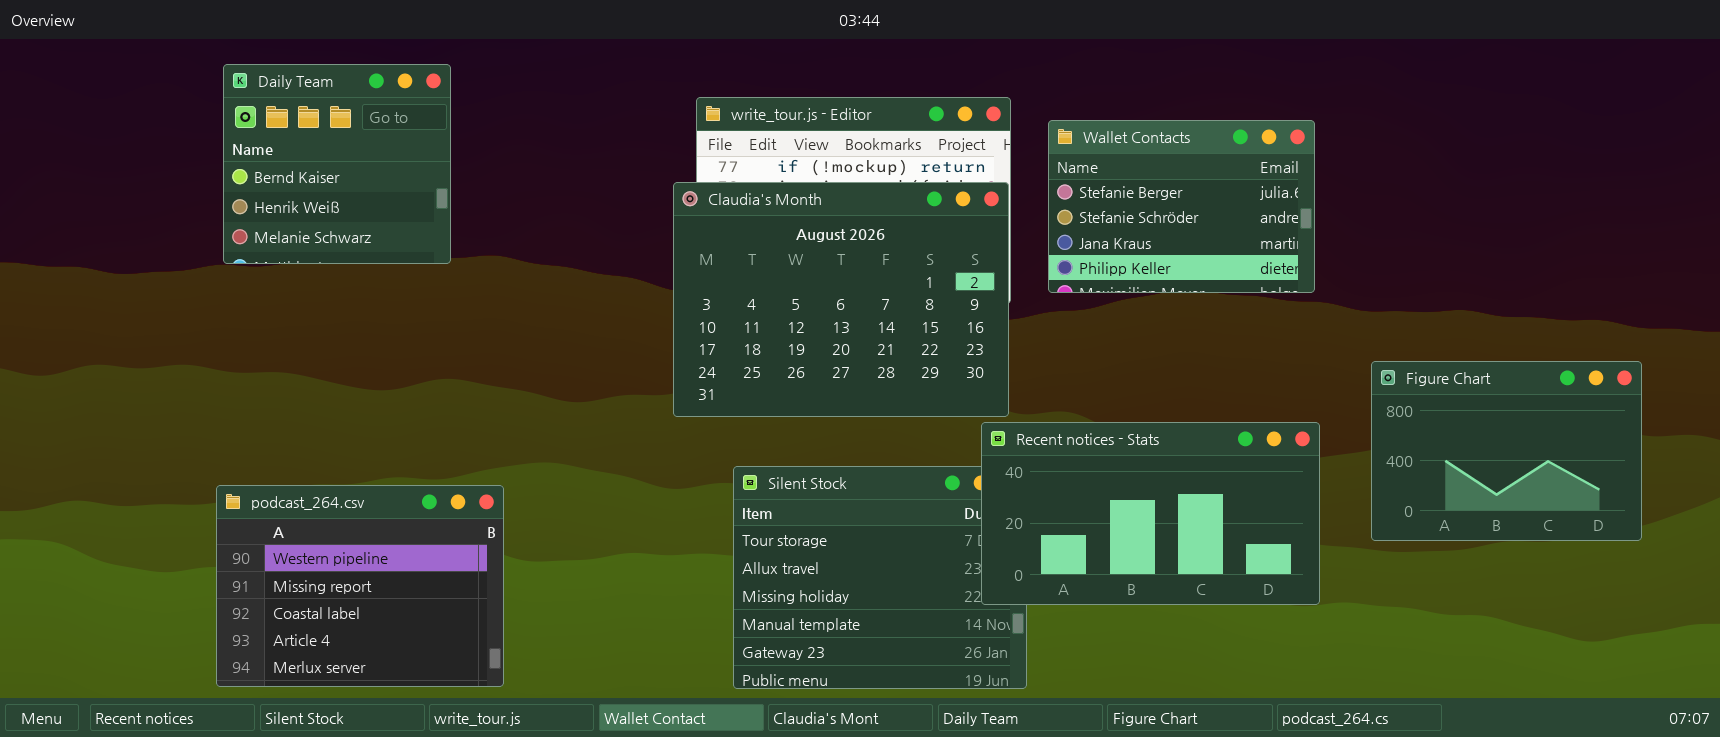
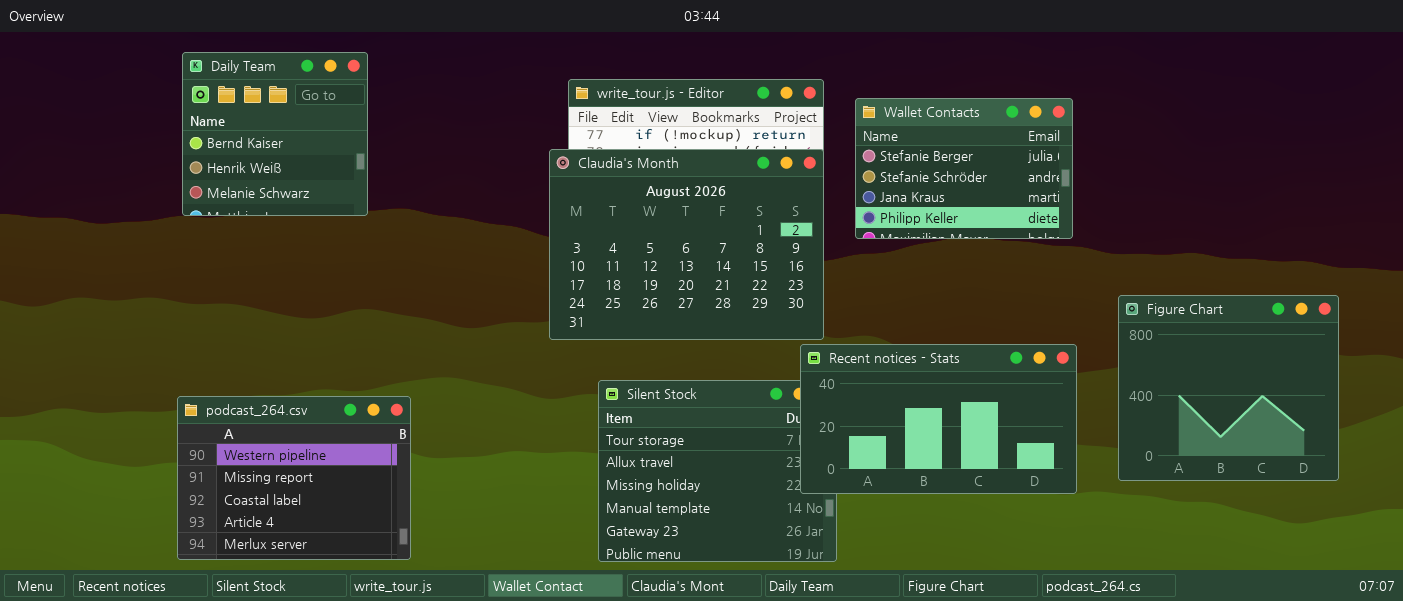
Figure Chart: [1371,361,1642,541] -> [1118,295,1339,481], resized

